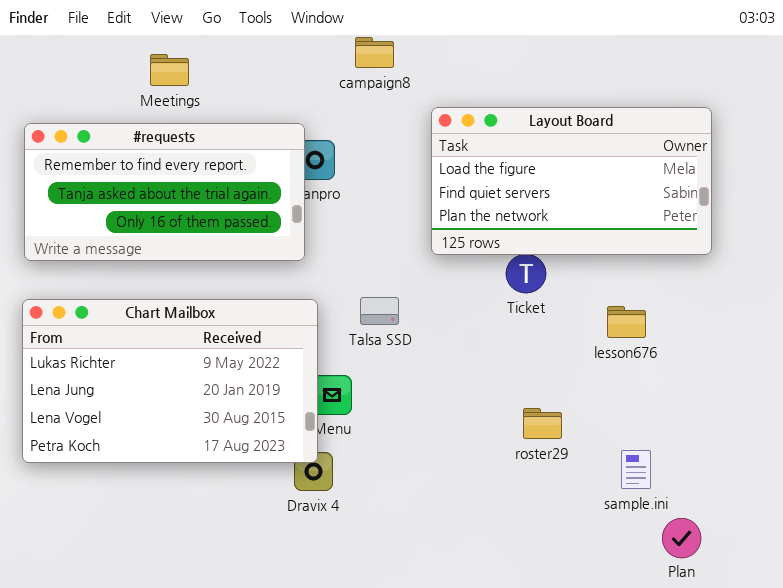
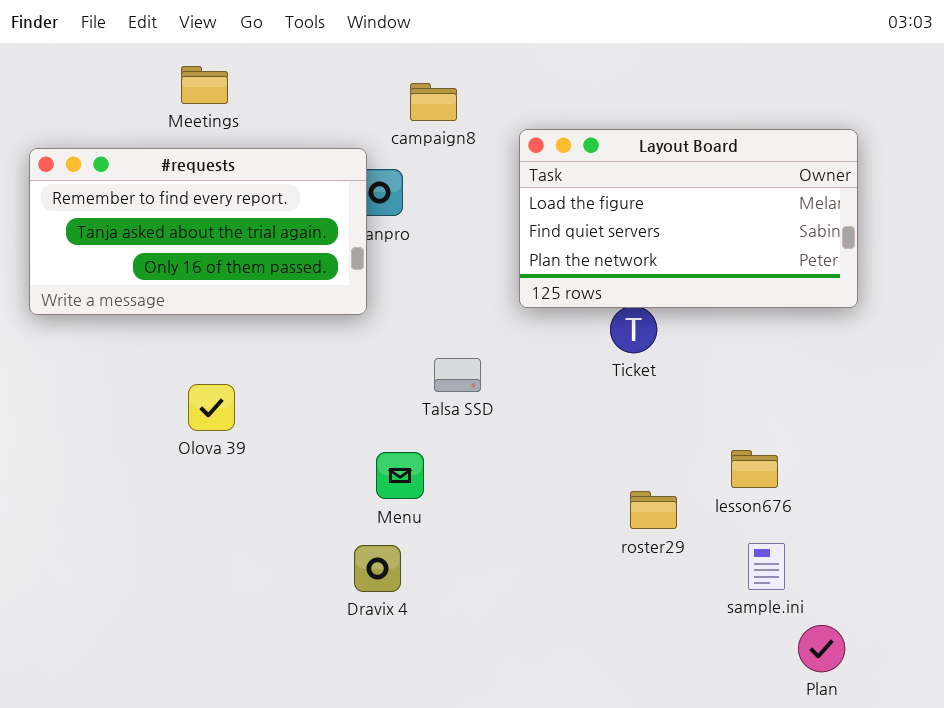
campaign8: [355,37,394,68] -> [410,83,457,121], moved
Chart Mailbox: [22,299,318,463] -> none, closed
lesson676: [607,306,646,338] -> [731,450,778,488], moved

